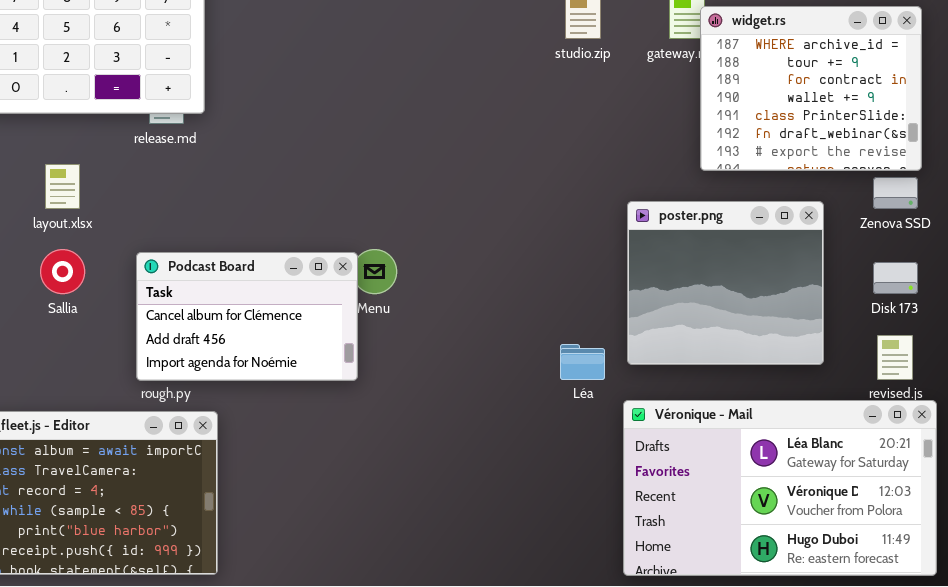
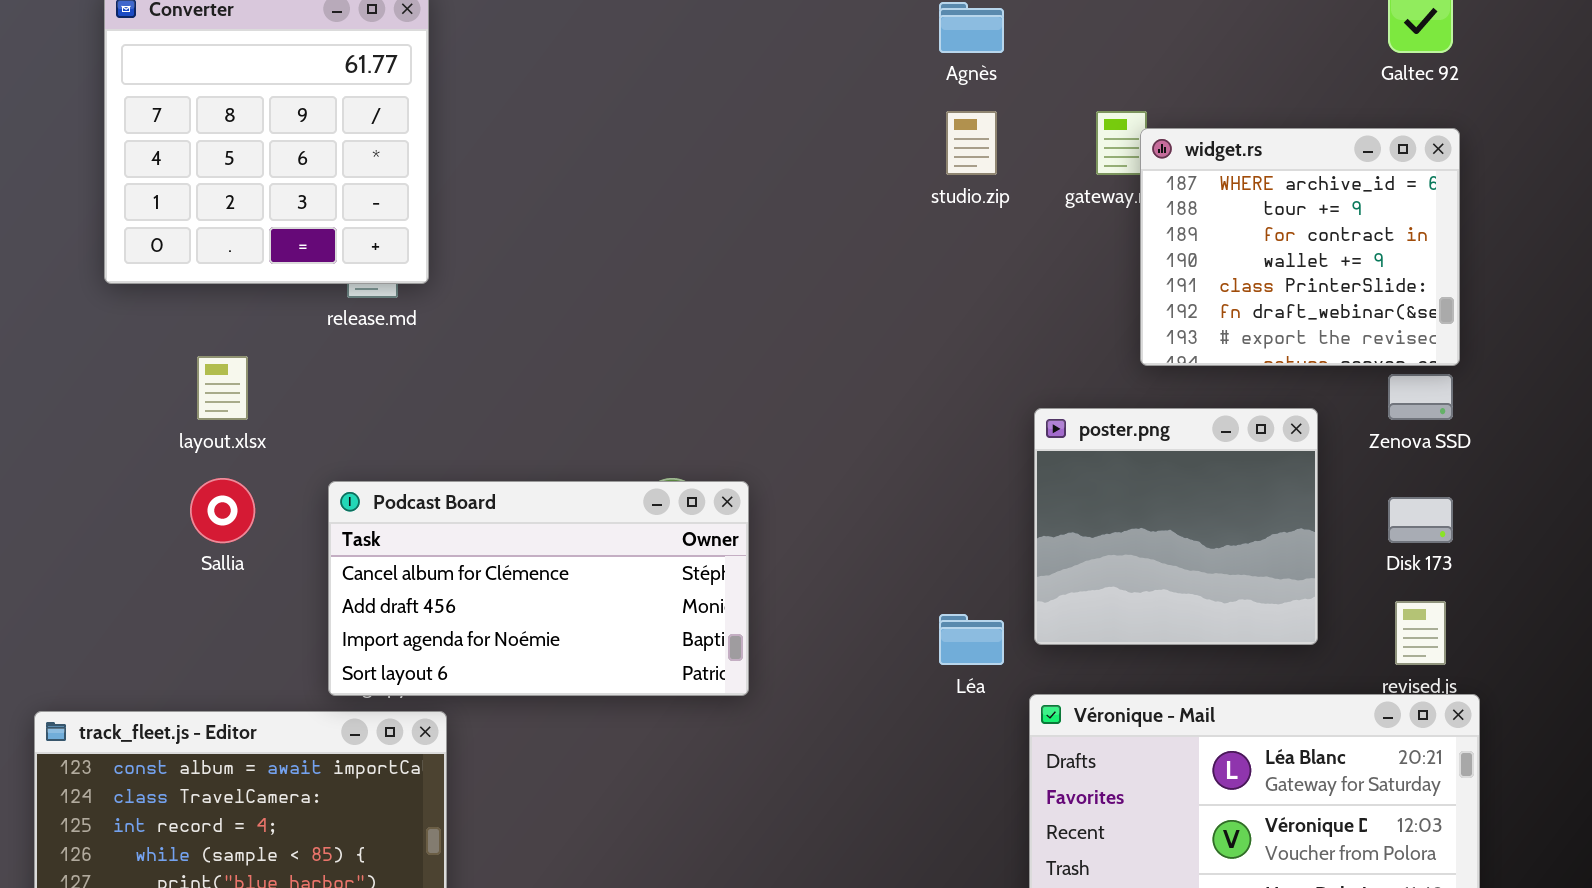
Podcast Board: [136,252,358,381] -> [328,481,749,696], resized

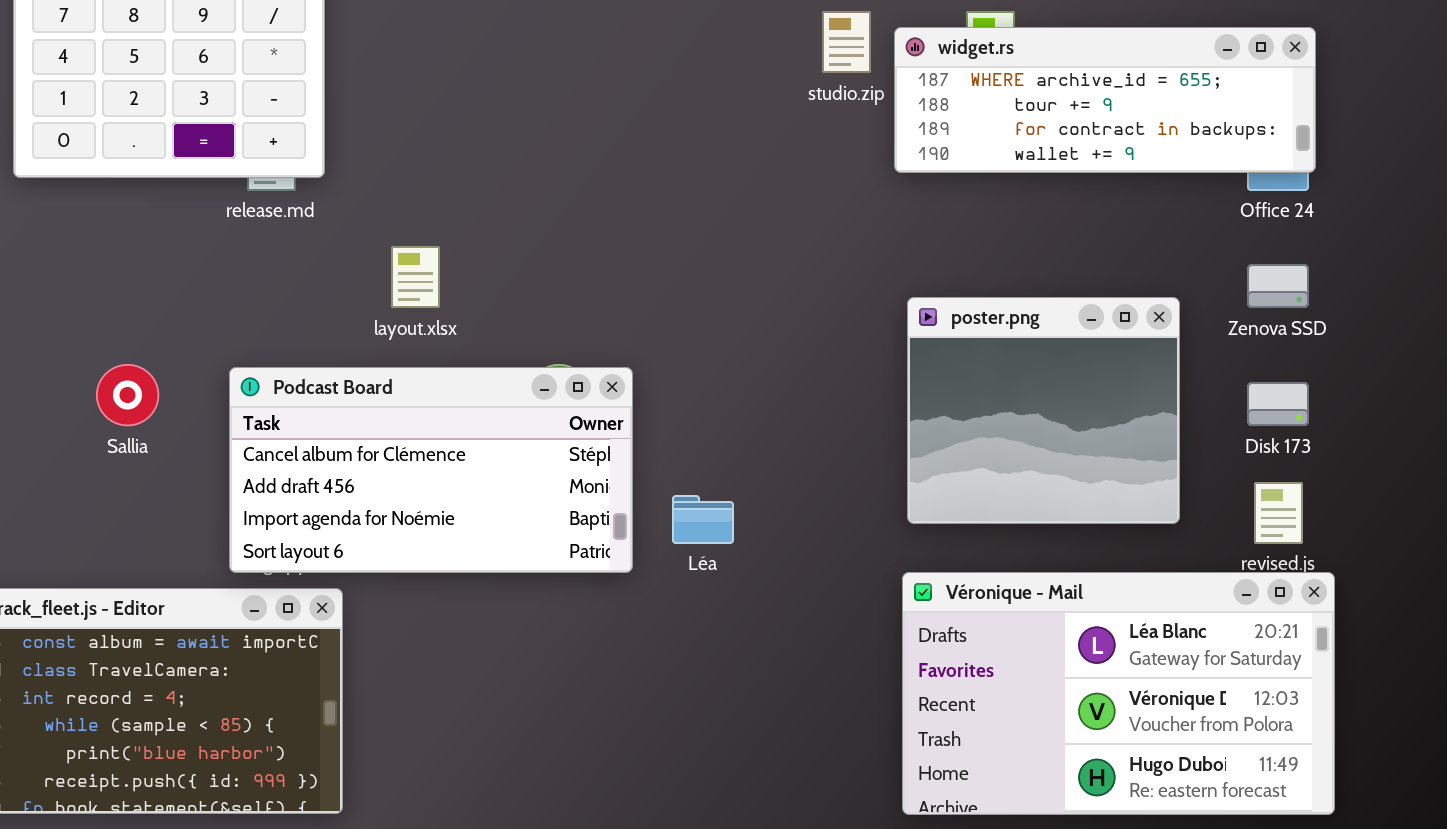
widget.rs: [1140,128,1460,366] -> [894,27,1316,173], resized
layout.xlsx: [197,356,248,420] -> [391,246,440,308], moved
Léa: [939,614,1004,665] -> [672,495,734,544], moved

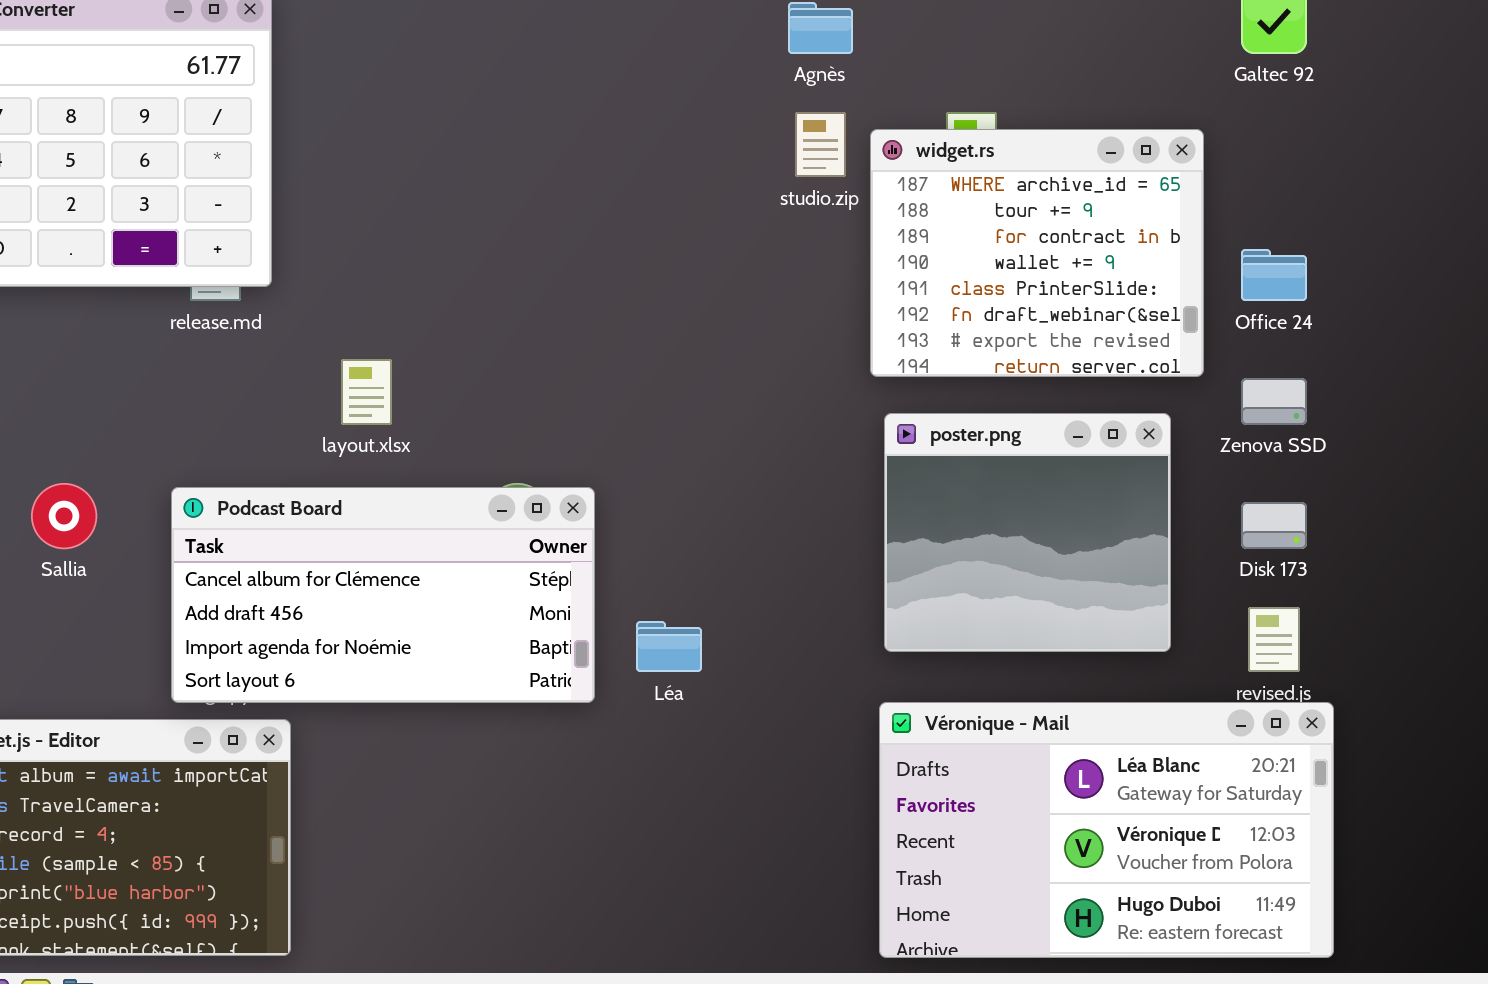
widget.rs: [894,27,1316,173] -> [870,129,1204,377], resized

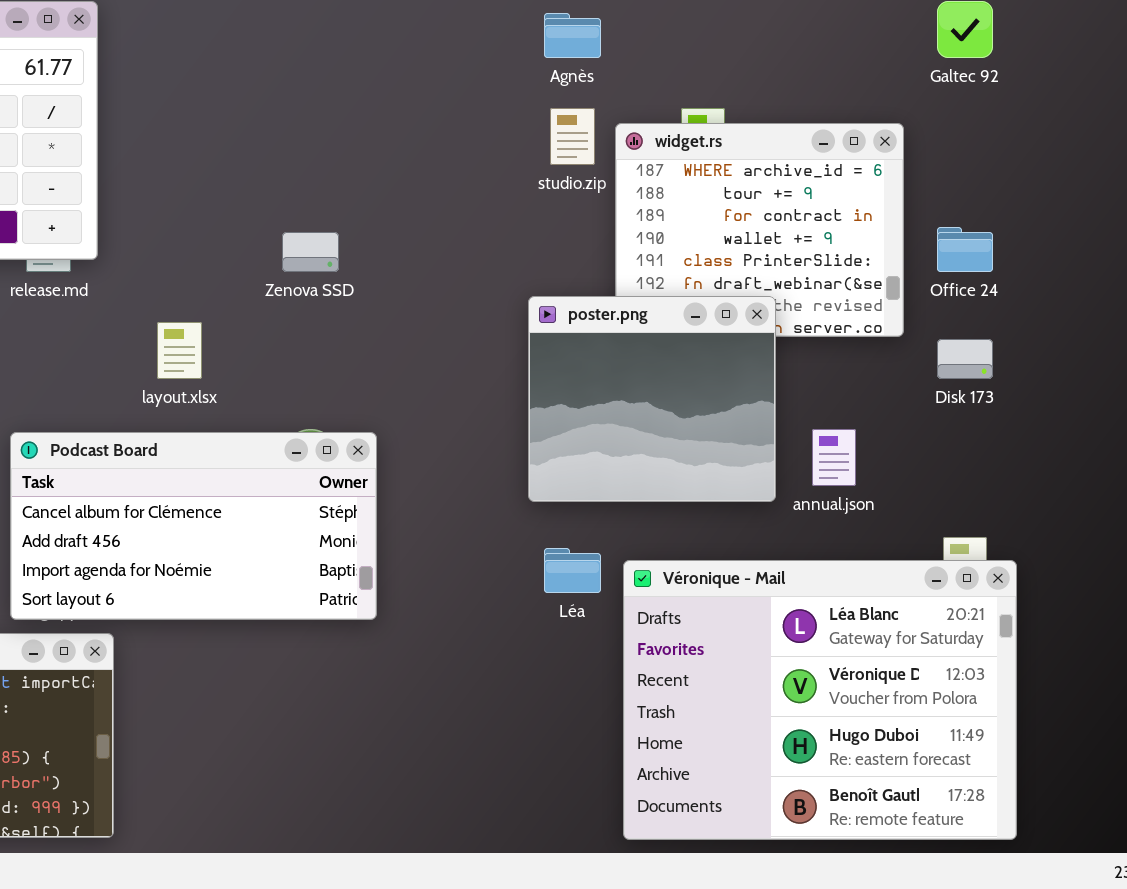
Zenova SSD: [1241,378,1307,425] -> [282,232,339,272], moved
poster.png: [884,413,1171,652] -> [528,296,776,502], moved
Disk 173: [1241,502,1307,549] -> [937,339,993,379], moved
Léa: [636,621,702,672] -> [544,548,601,593], moved
Véronique - Mail: [879,702,1334,958] -> [623,560,1017,840], resized

